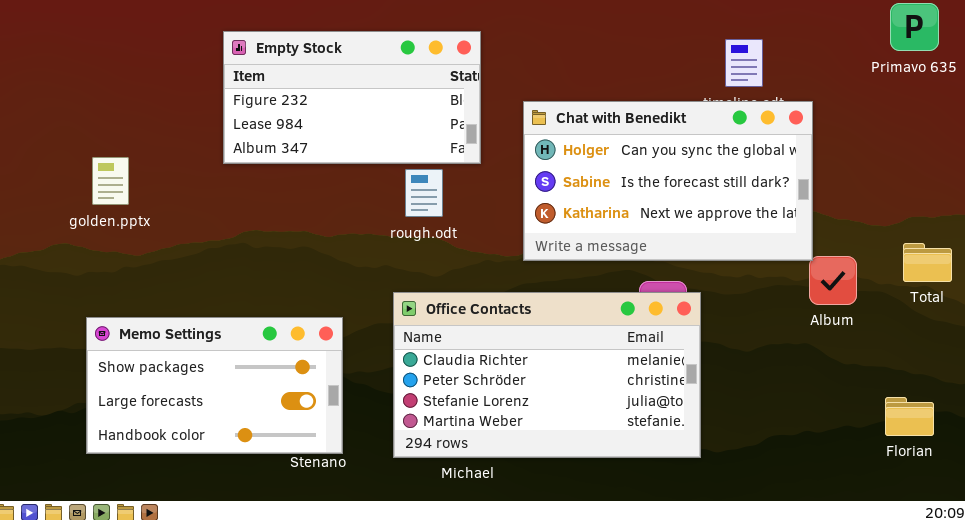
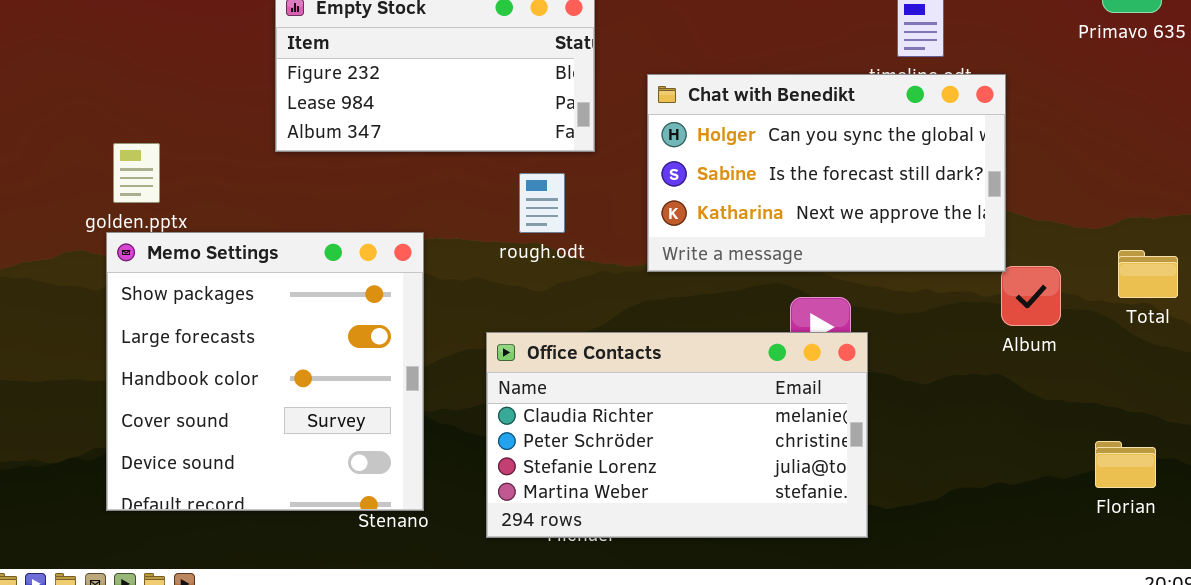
rough.odt: [405,169,443,217] -> [519,173,565,233], moved
Office Contacts: [393,292,701,458] -> [486,332,868,538], moved
Memo Settings: [86,317,343,454] -> [106,232,424,511], resized

